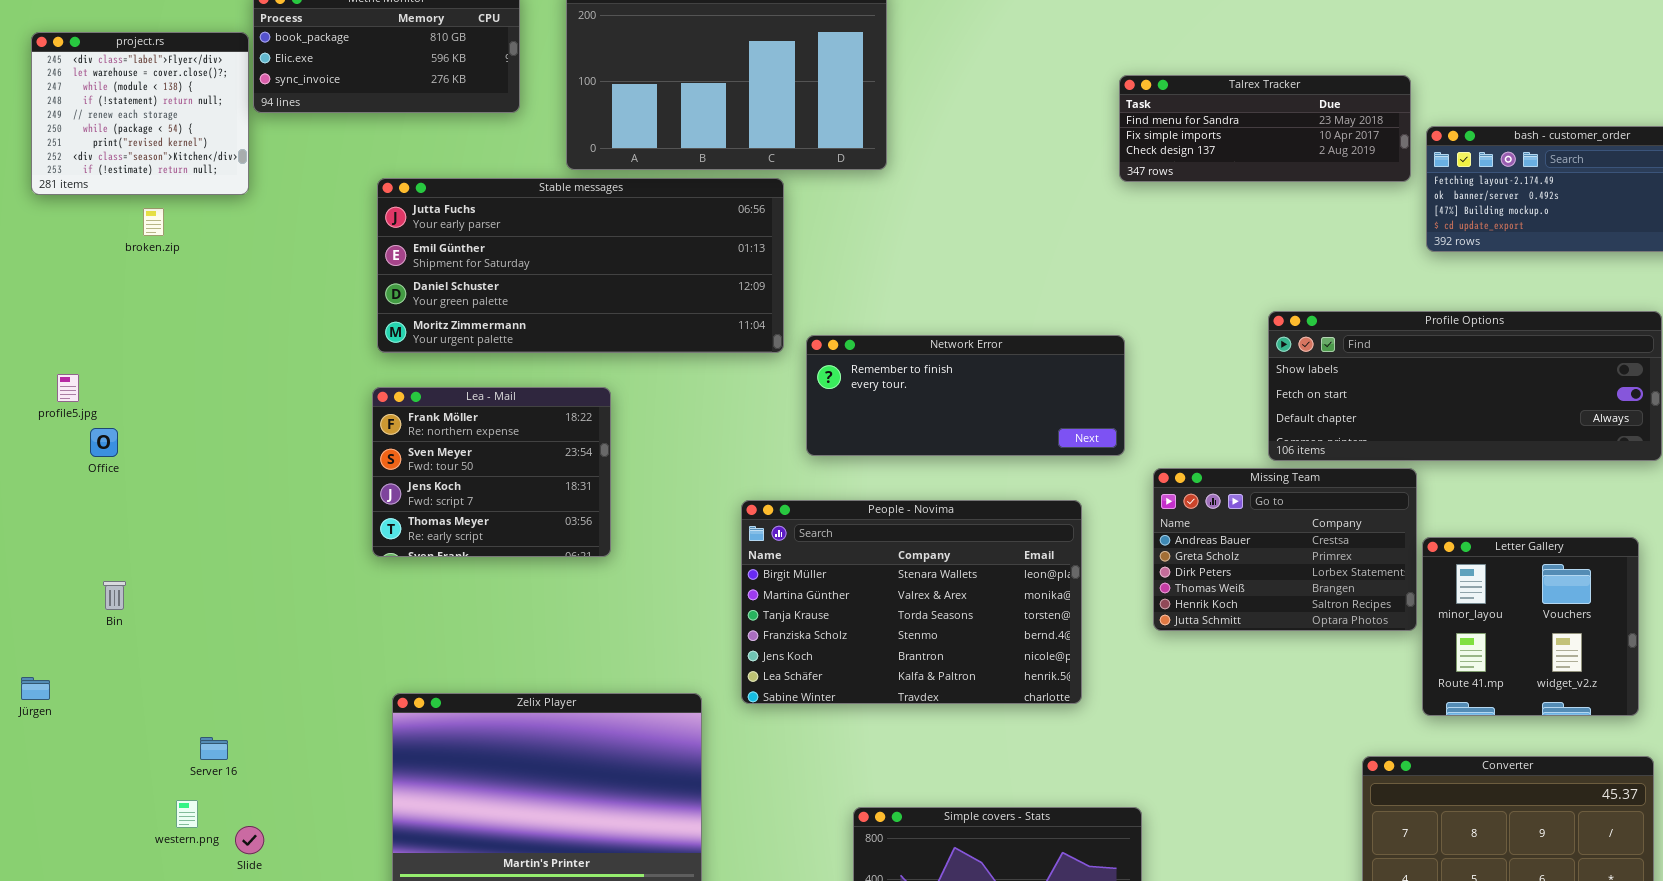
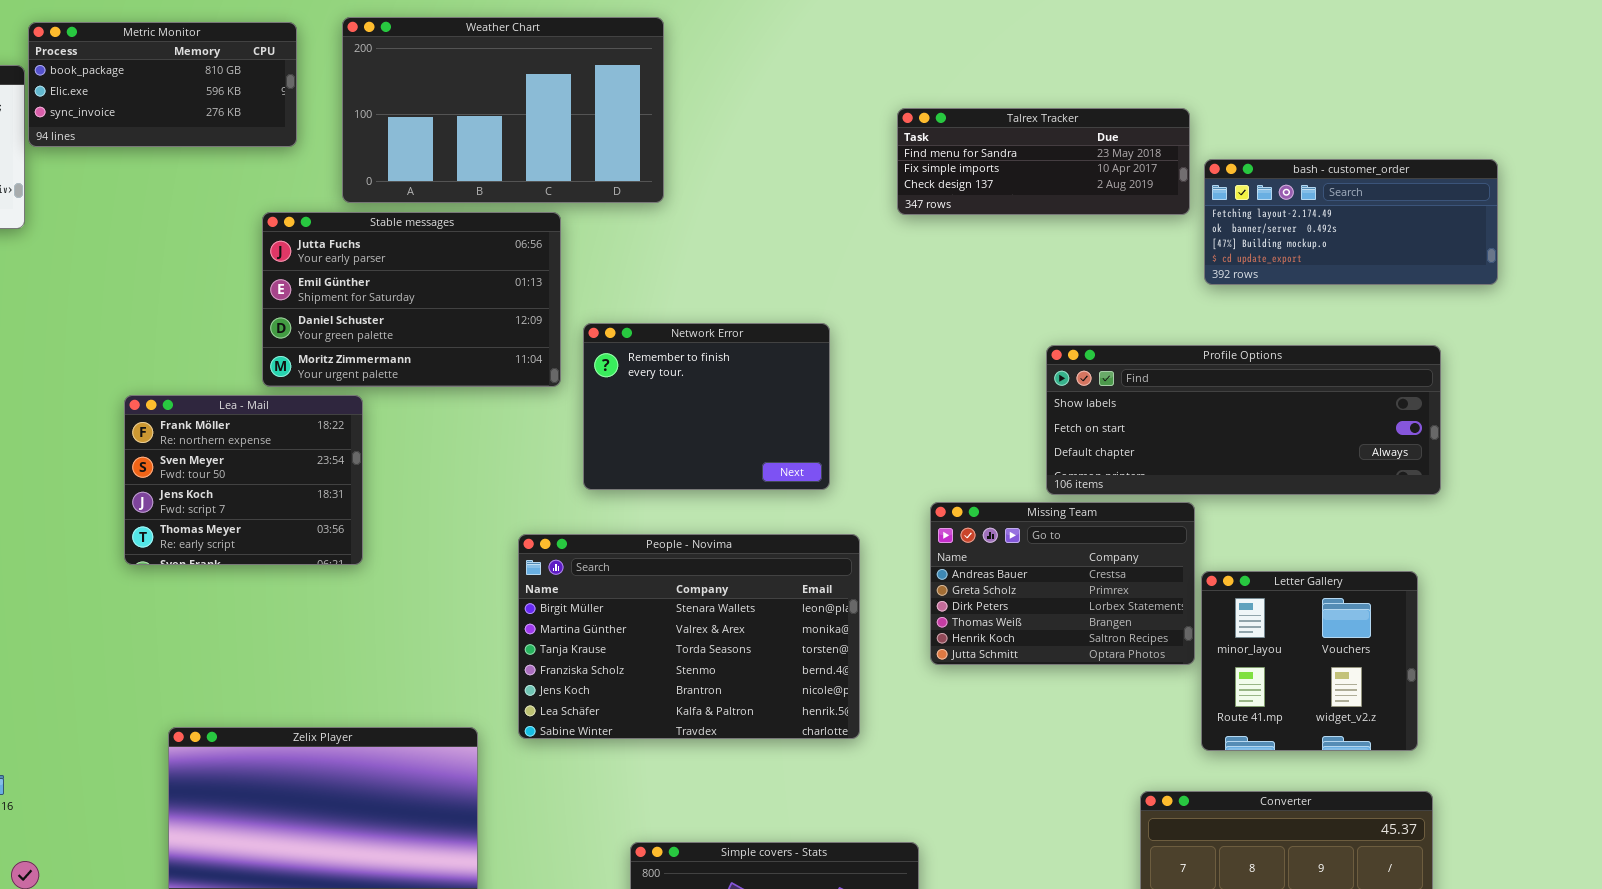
Stable messages: [377,178,784,353] -> [262,212,561,387], resized
Network Error: [806,335,1125,456] -> [583,323,830,490], resized
Lea - Mail: [372,387,611,557] -> [124,395,363,565], moved

